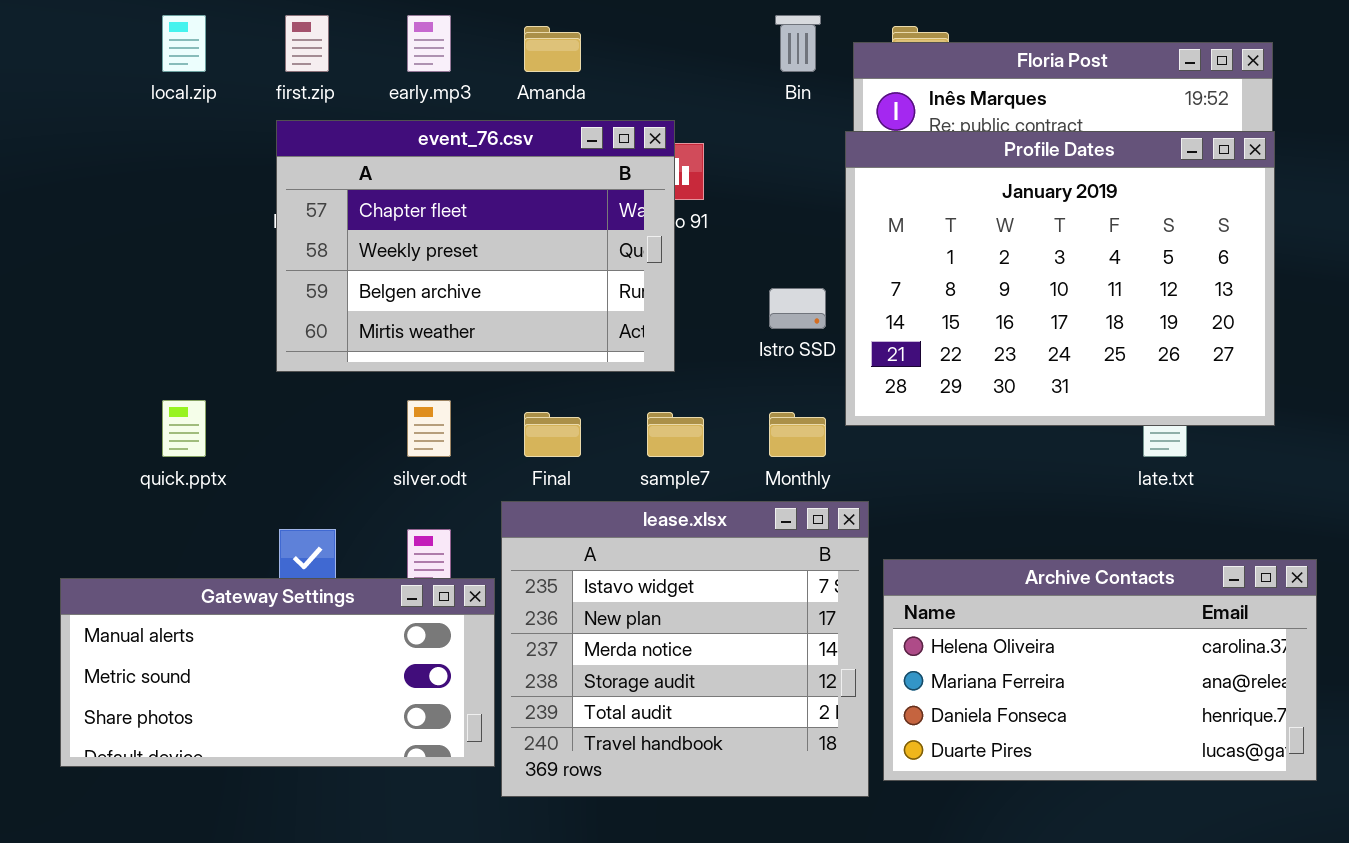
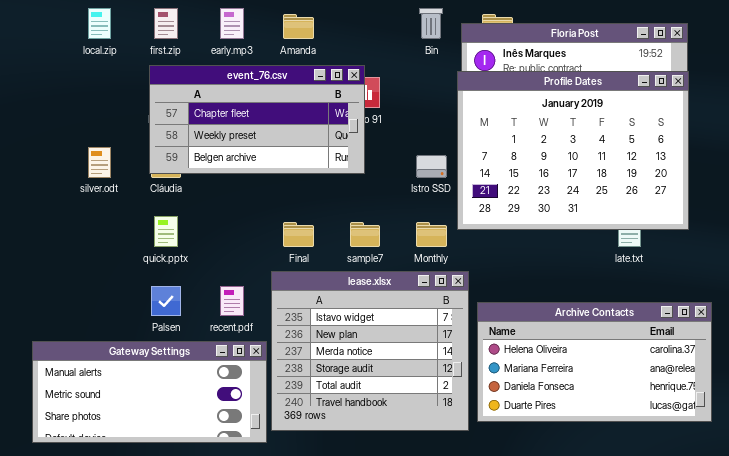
event_76.csv: [276,120,675,372] -> [149,65,365,174], resized
quick.pptx: [162,400,206,457] -> [154,216,178,247], moved
silver.odt: [407,400,451,457] -> [88,147,111,178], moved
Gateway Settings: [60,578,495,767] -> [32,341,267,443], moved

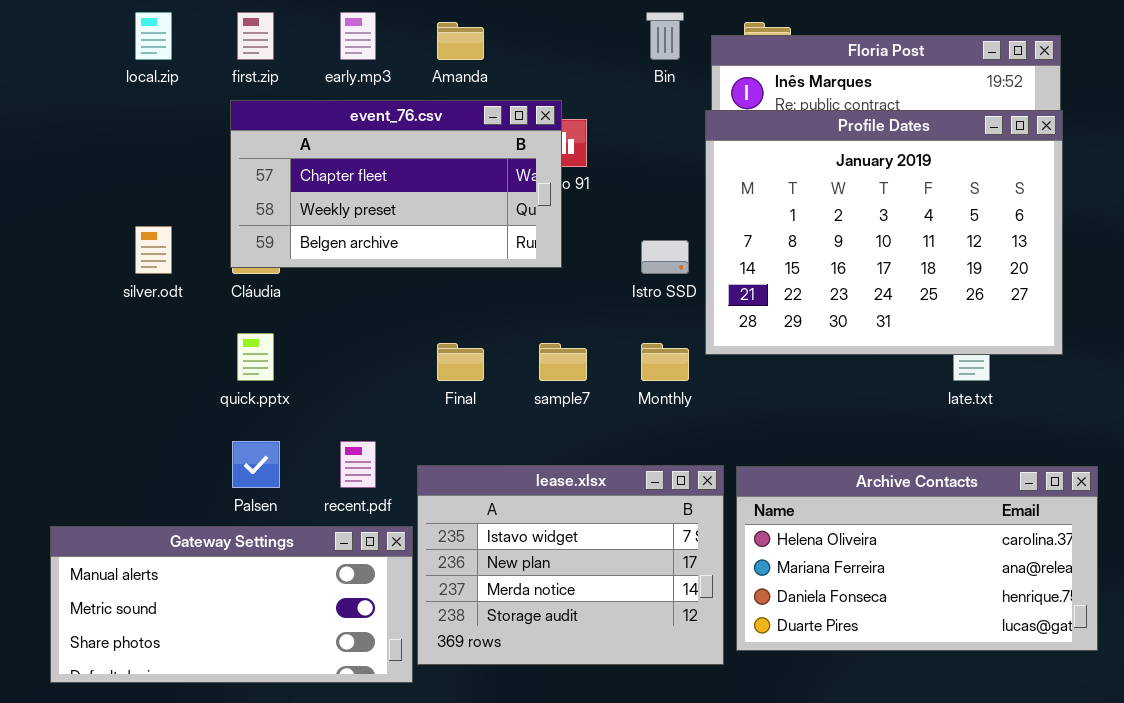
lease.xlsx: [271,271,469,431] -> [417,465,724,665], resized

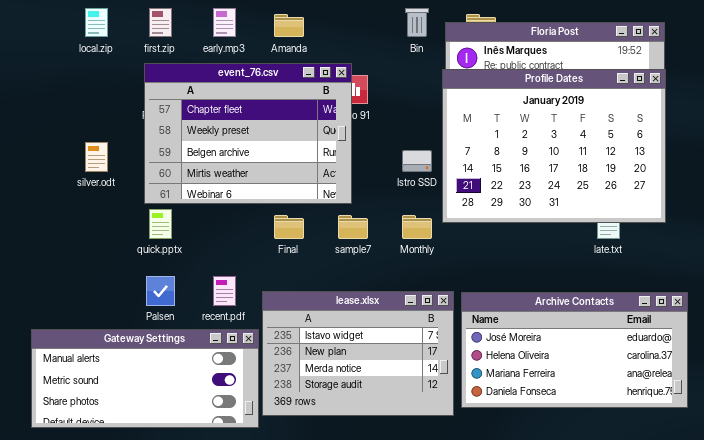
event_76.csv: [230,100,562,268] -> [144,63,352,204], resized
Archive Contacts: [736,466,1098,651] -> [461,292,688,408], scrolled up 1 row

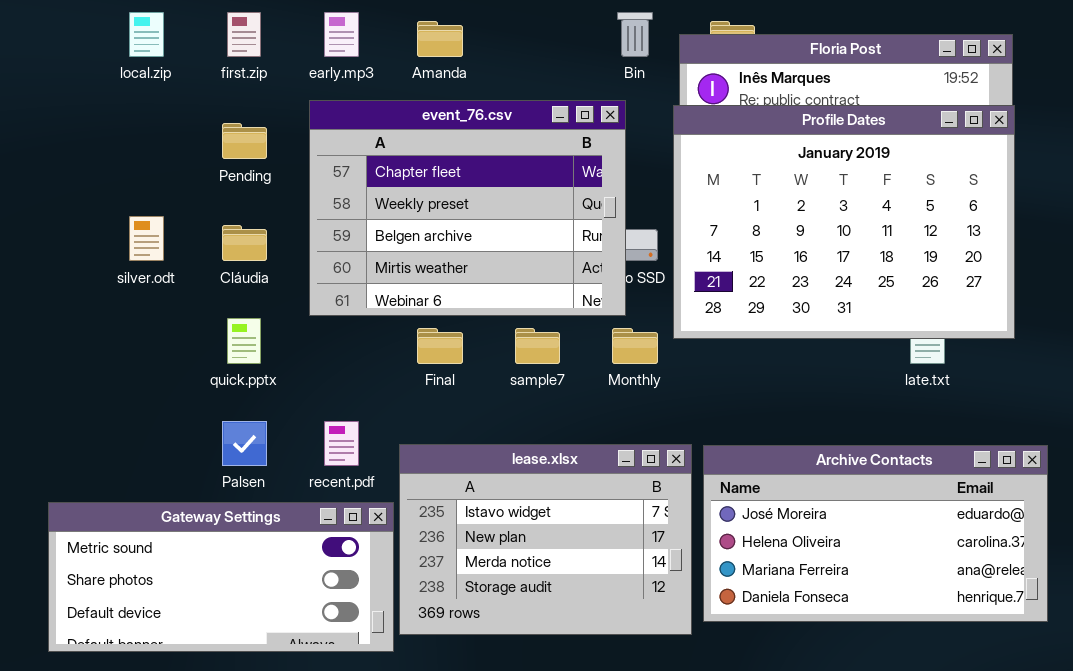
event_76.csv: [144,63,352,204] -> [309,100,626,316], moved
Gateway Settings: [31,329,259,428] -> [48,502,394,652], scrolled down 1 row

